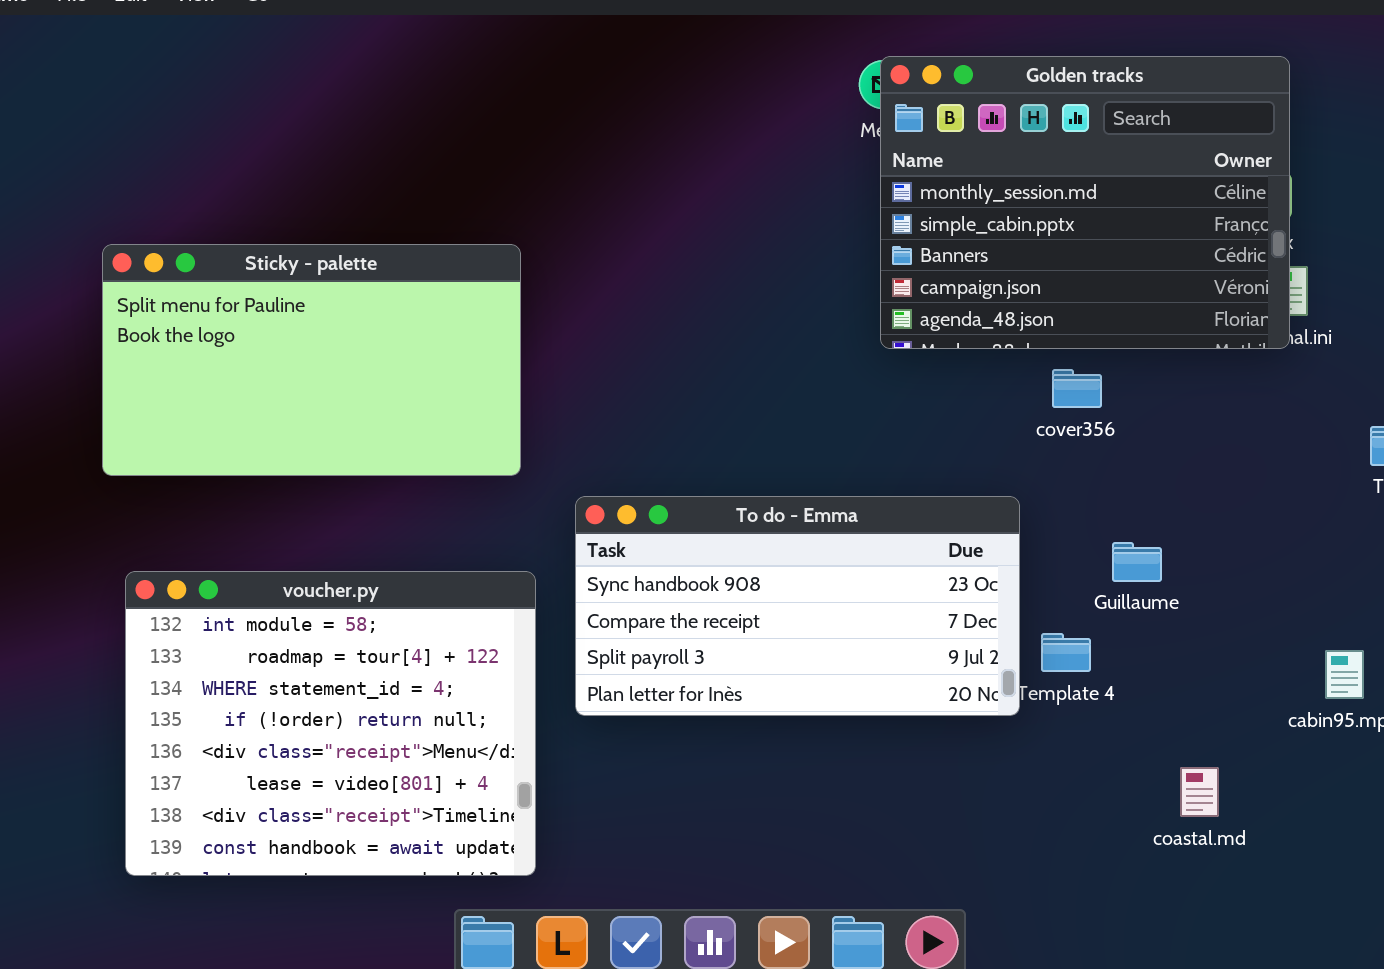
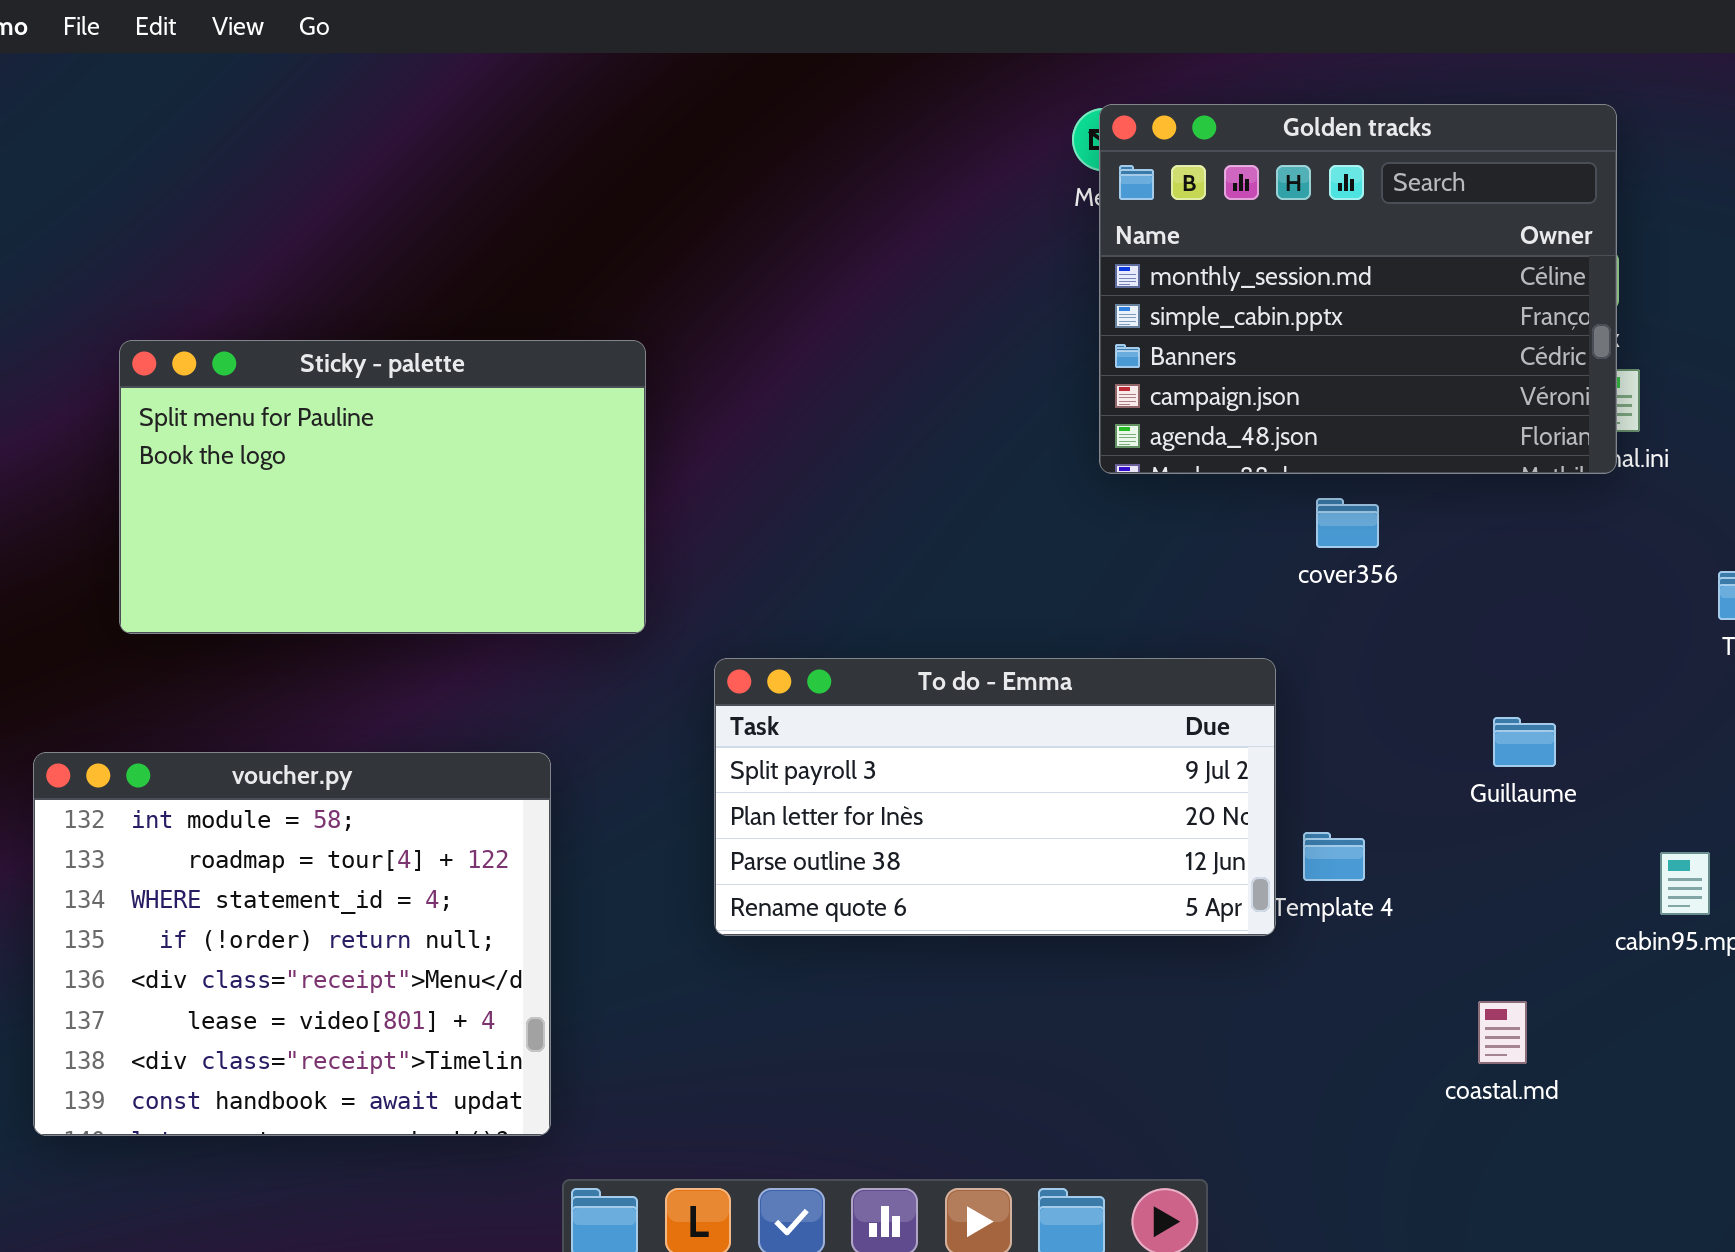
To do - Emma: [575,496,1020,716] -> [714,658,1276,936], scrolled down 2 rows
Guillaume: [1112,542,1162,582] -> [1493,717,1556,767], moved
voucher.py: [125,571,536,876] -> [33,752,551,1136], moved

